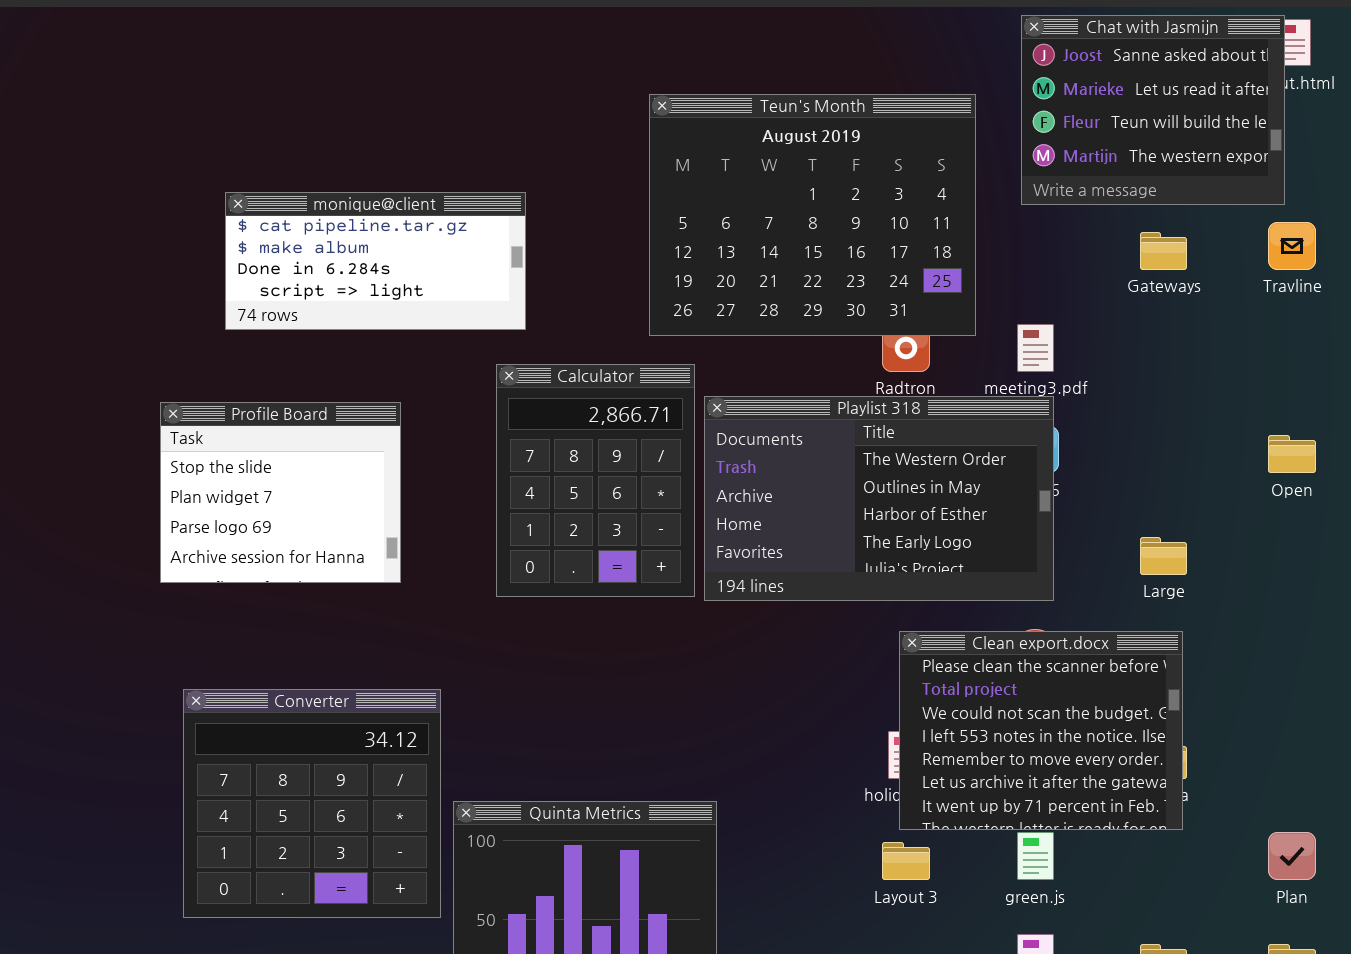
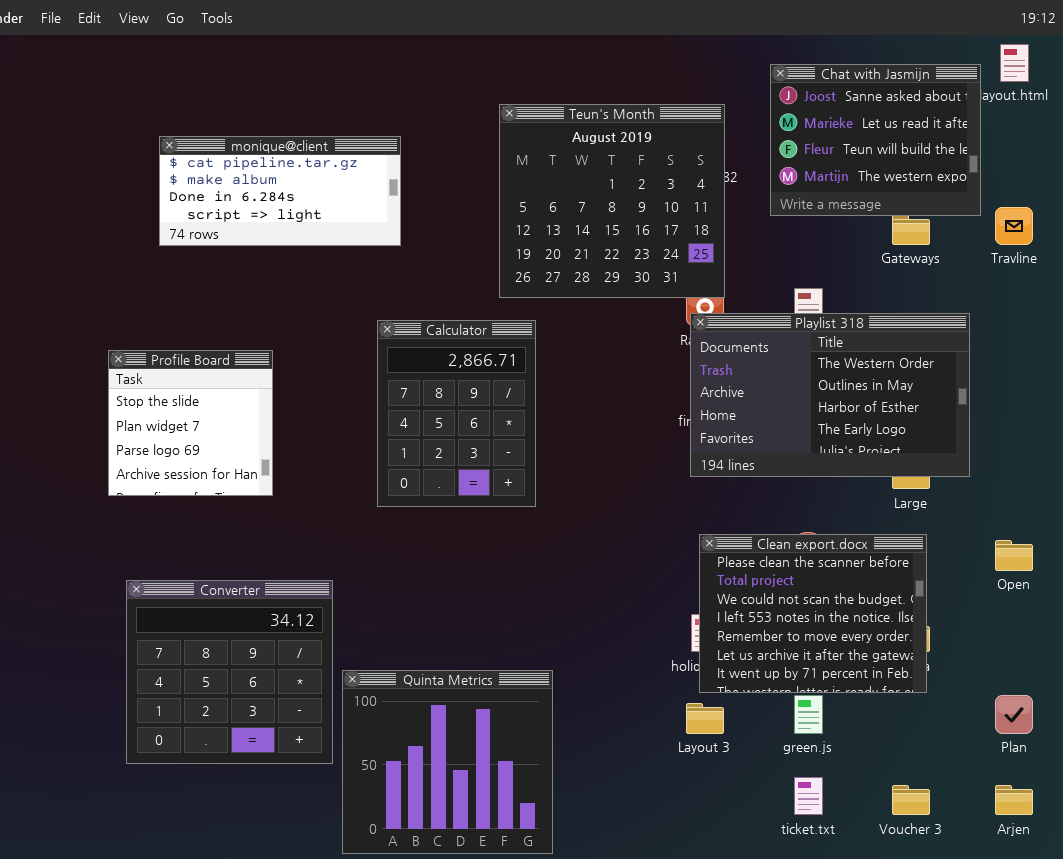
Chat with Jasmijn: [1021,15,1285,205] -> [770,64,981,216], moved
Teun's Month: [649,94,976,336] -> [499,104,725,298], resized
monique@client: [225,192,526,330] -> [159,136,401,246], moved
Playlist 318: [704,396,1054,601] -> [690,313,970,477], moved
Profile Board: [160,402,401,583] -> [108,350,273,496], resized
Open: [1268,435,1316,473] -> [995,540,1033,571], moved

